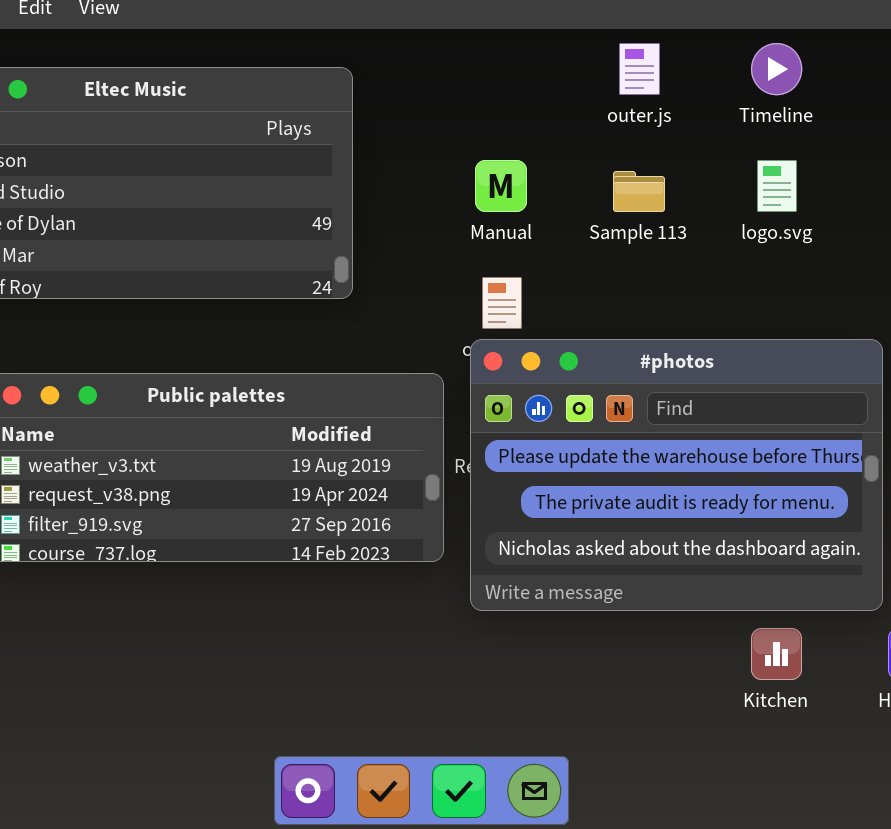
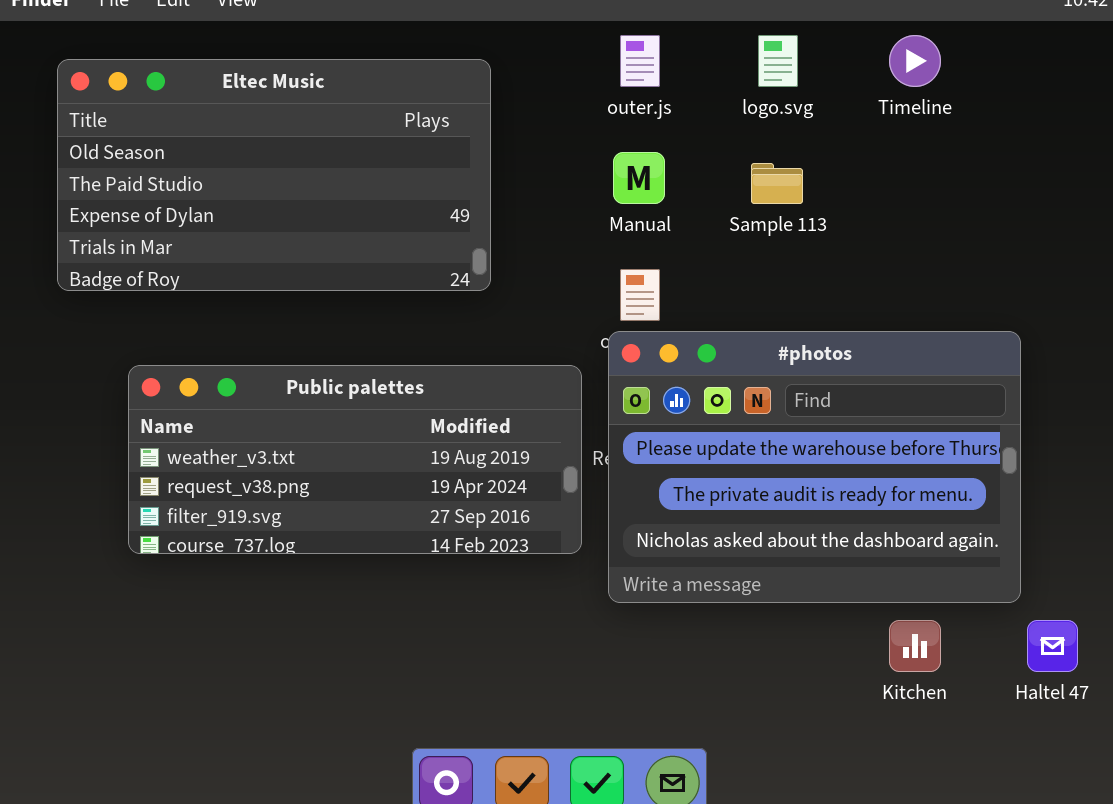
outer.js: [619,43,660,95] -> [620,35,660,87], moved
logo.svg: [757,160,797,212] -> [758,35,798,87], moved

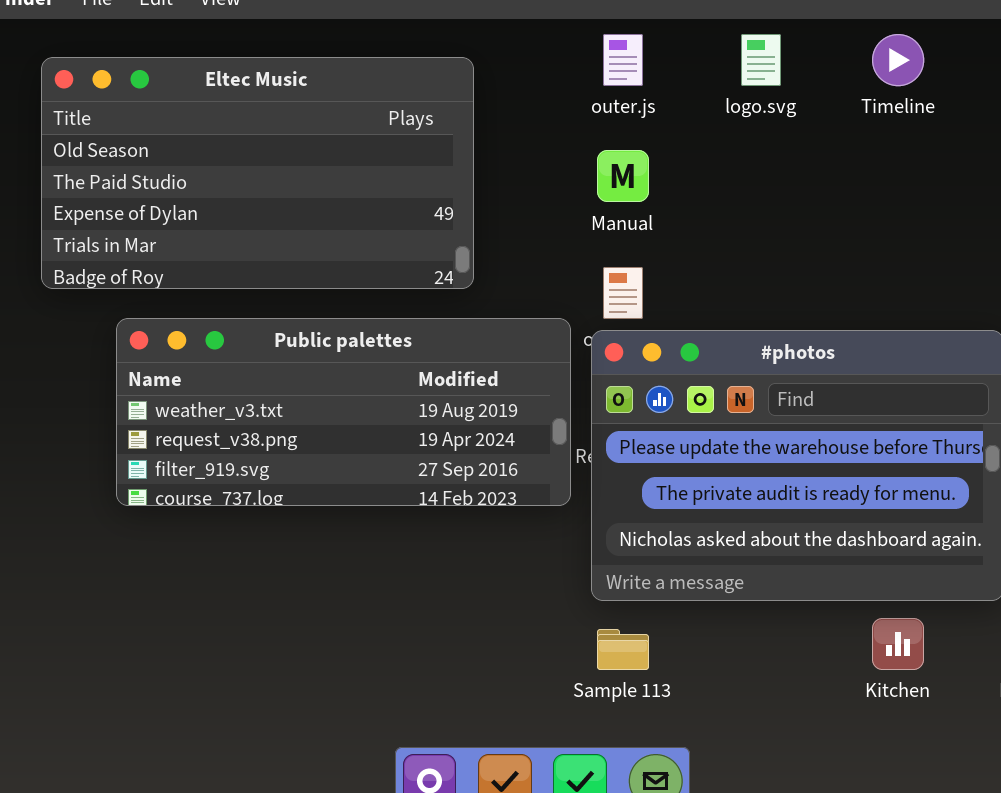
Sample 113: [751,163,803,204] -> [597,629,649,670], moved
Public palettes: [128,365,582,554] -> [116,318,571,506], moved

